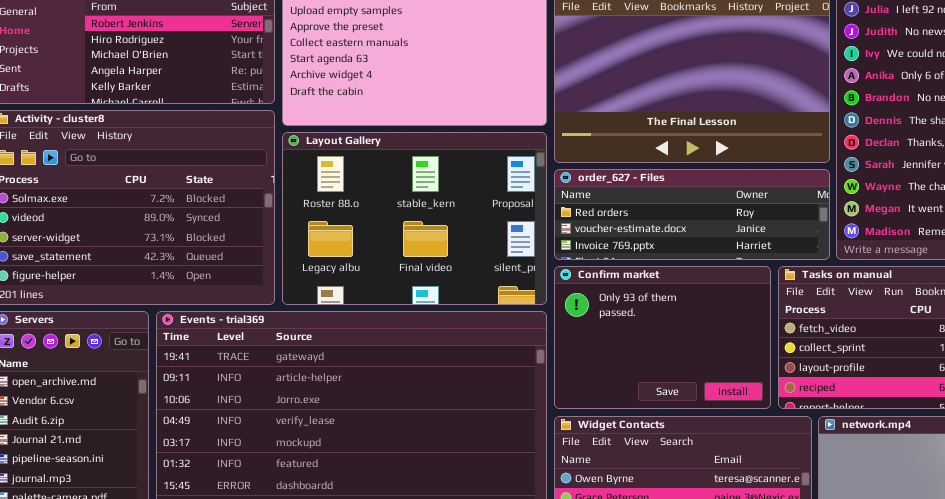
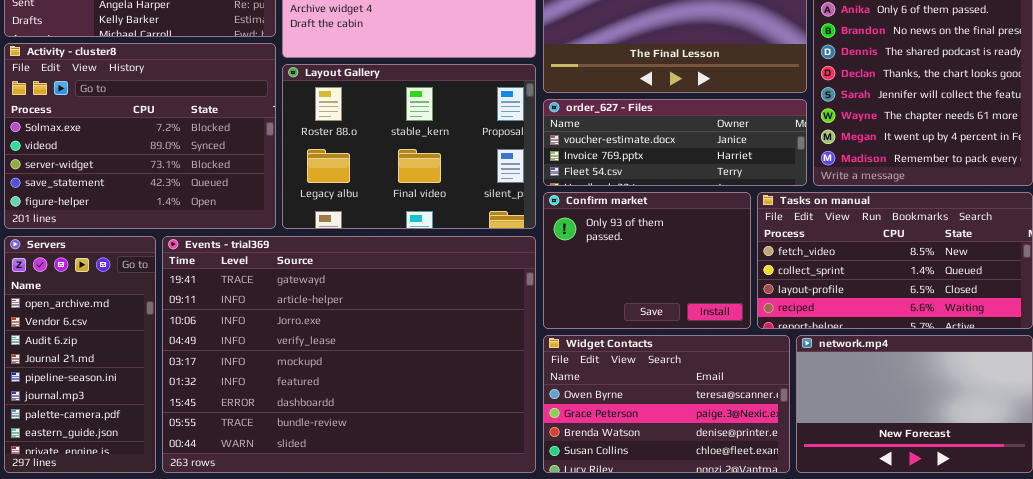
order_627 - Files: [554,169,830,260] -> [543,99,807,186], scrolled down 1 row

